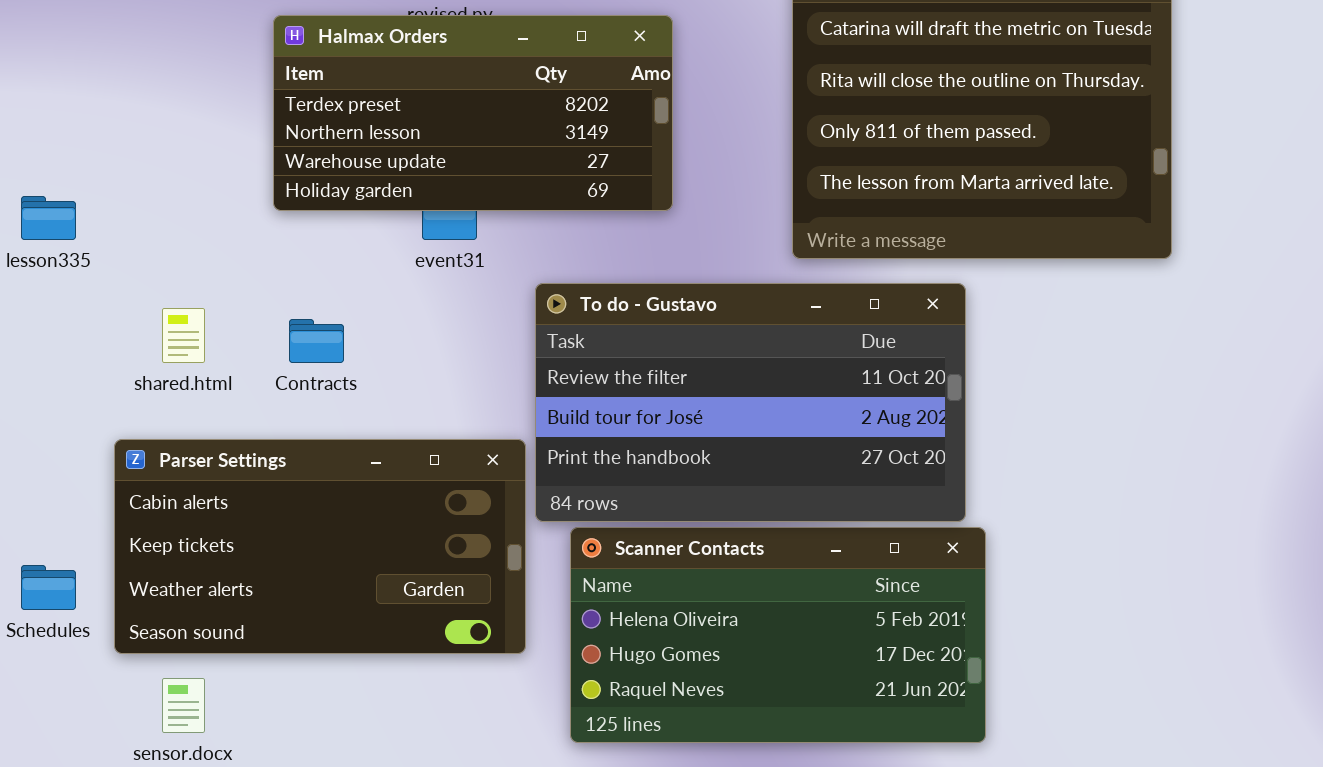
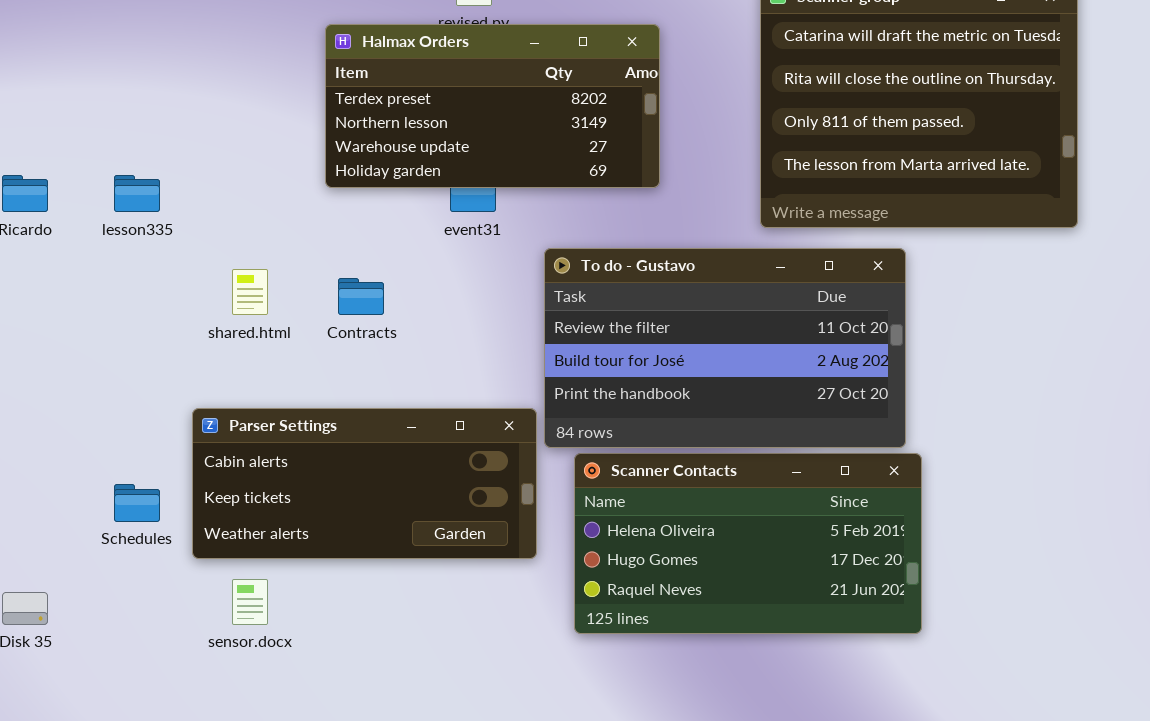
Parser Settings: [114,439,526,654] -> [192,408,537,559], resized

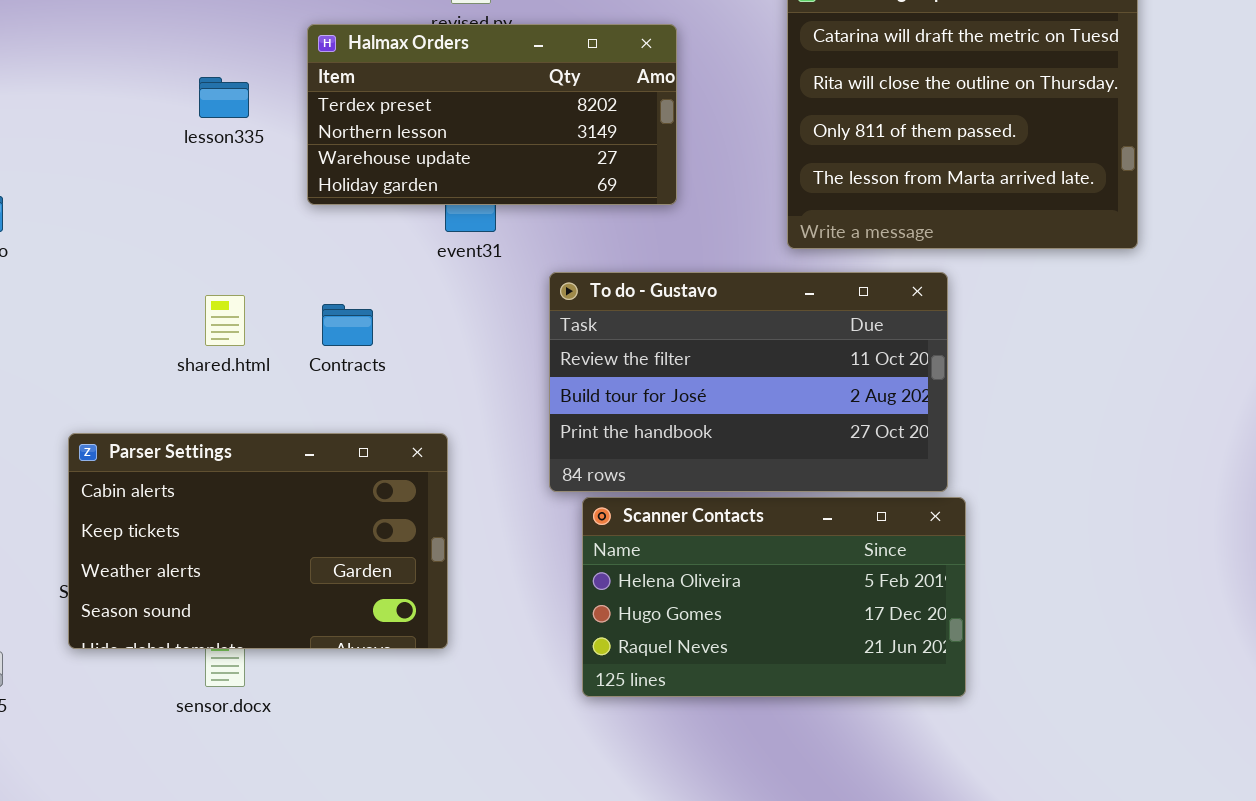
lesson335: [114,175,160,212] -> [199,77,249,118], moved
Parser Settings: [192,408,537,559] -> [68,433,448,649], moved, resized

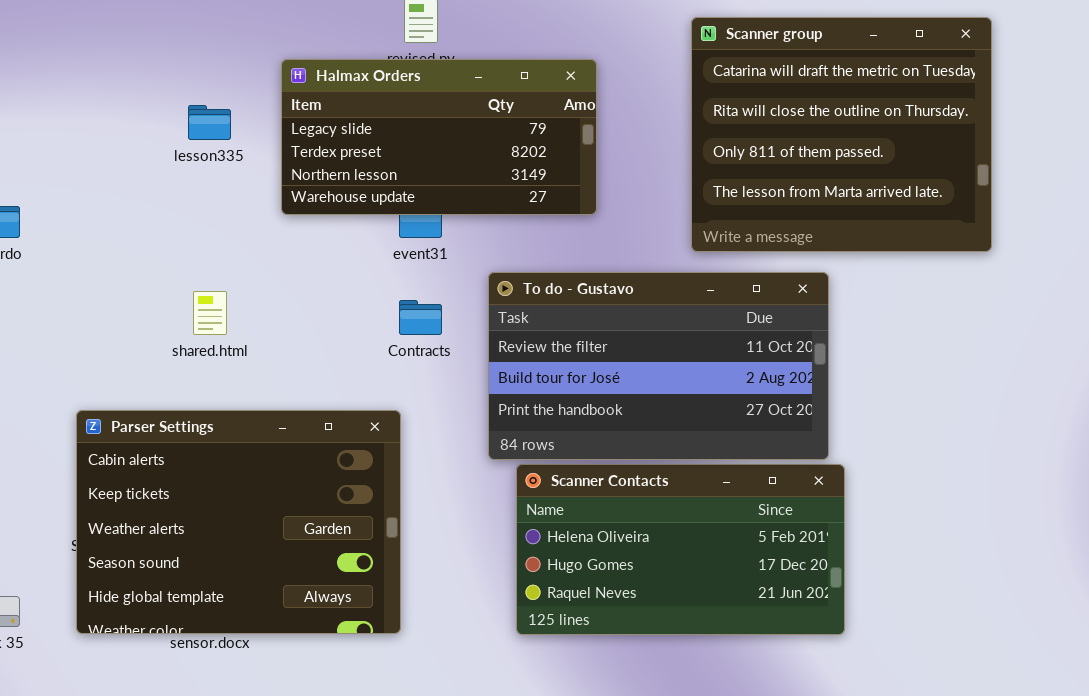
Halmax Orders: [307,24,677,205] -> [281,59,597,215], scrolled up 1 row
Contracts: [322,304,373,346] -> [399,300,442,335], moved
Parser Settings: [68,433,448,649] -> [76,410,401,634], resized

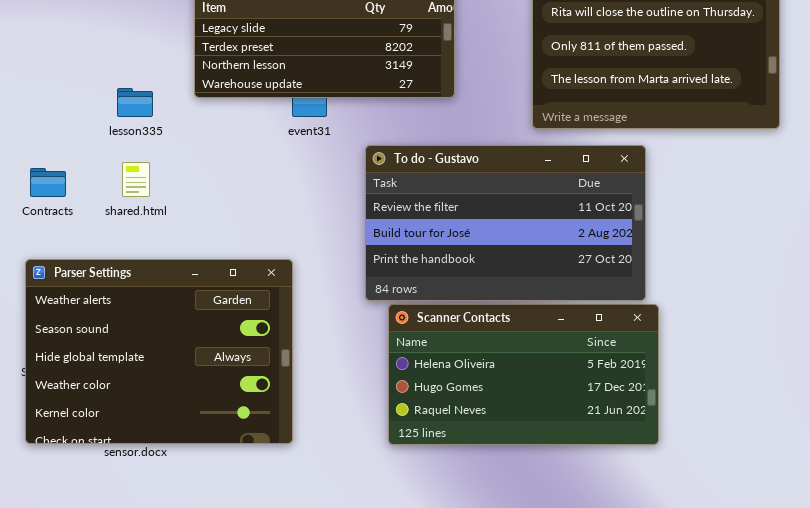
lesson335: [188,105,231,140] -> [117,88,153,117], moved
Contracts: [399,300,442,335] -> [30,168,66,197], moved
Parser Settings: [76,410,401,634] -> [25,259,293,444], scrolled down 2 rows

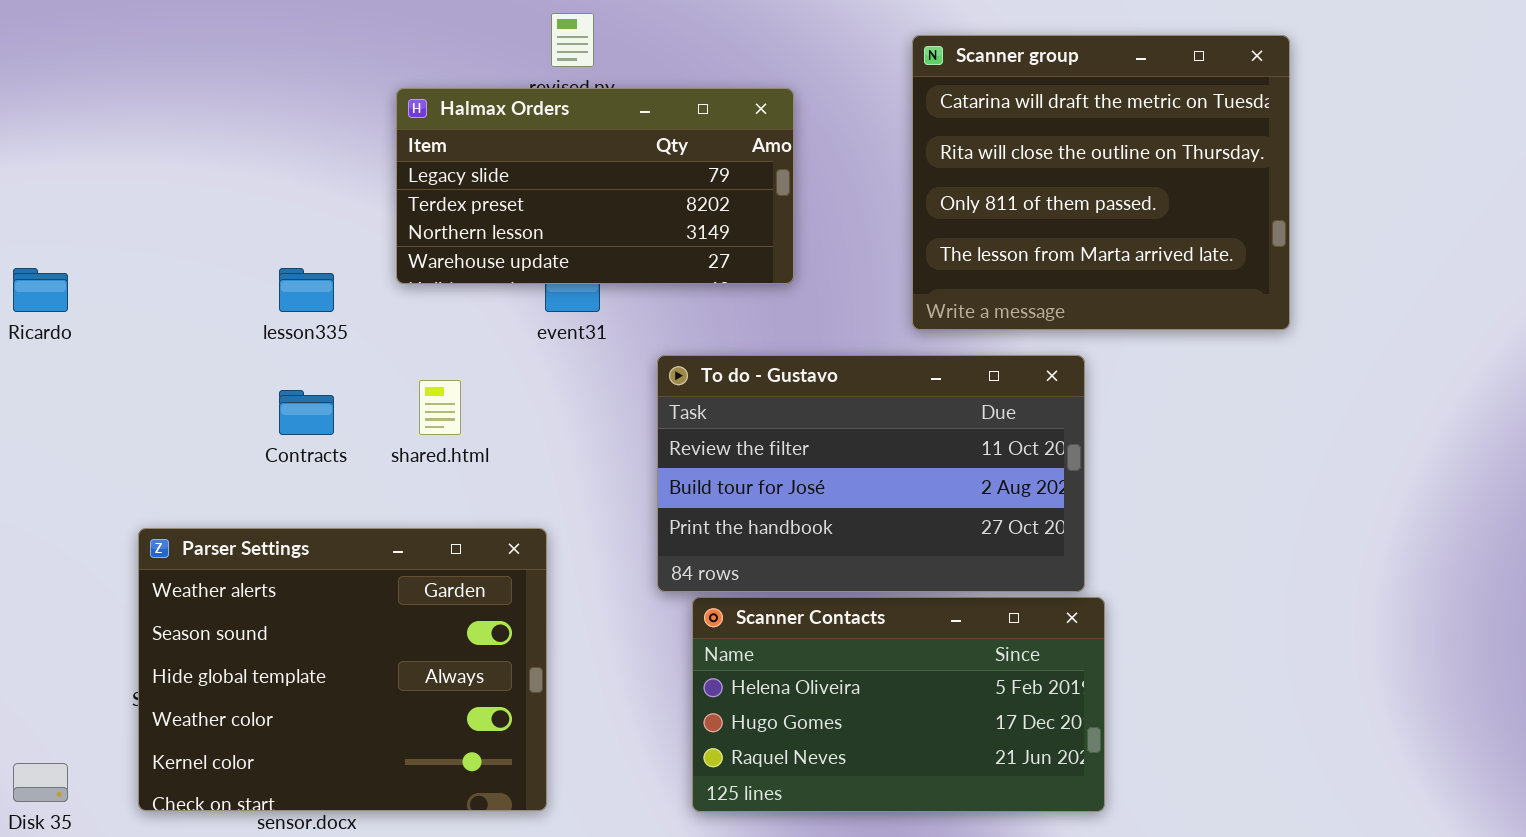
shared.html: [122,162,150,197] -> [419,380,461,435], moved
Contracts: [30,168,66,197] -> [279,390,334,435], moved

